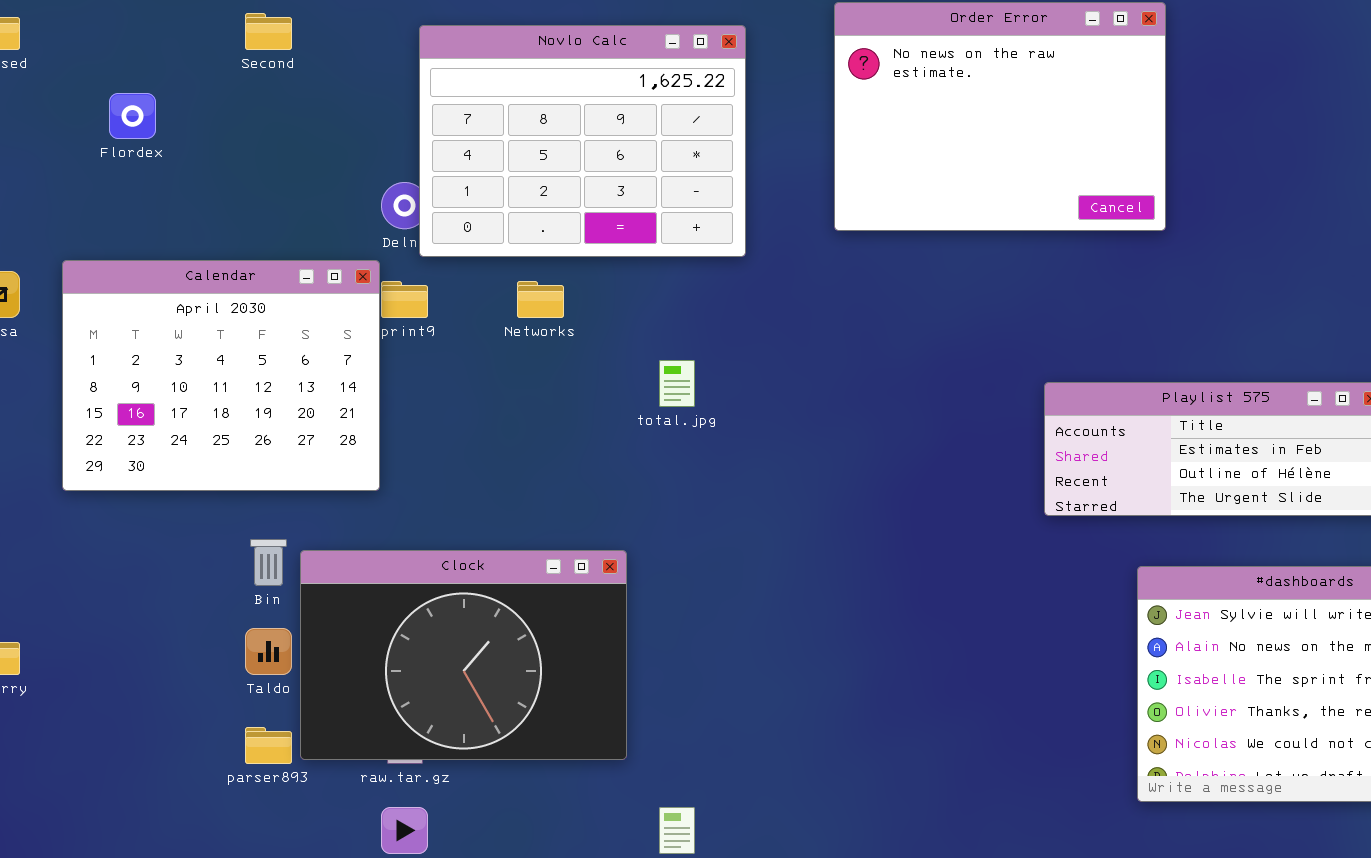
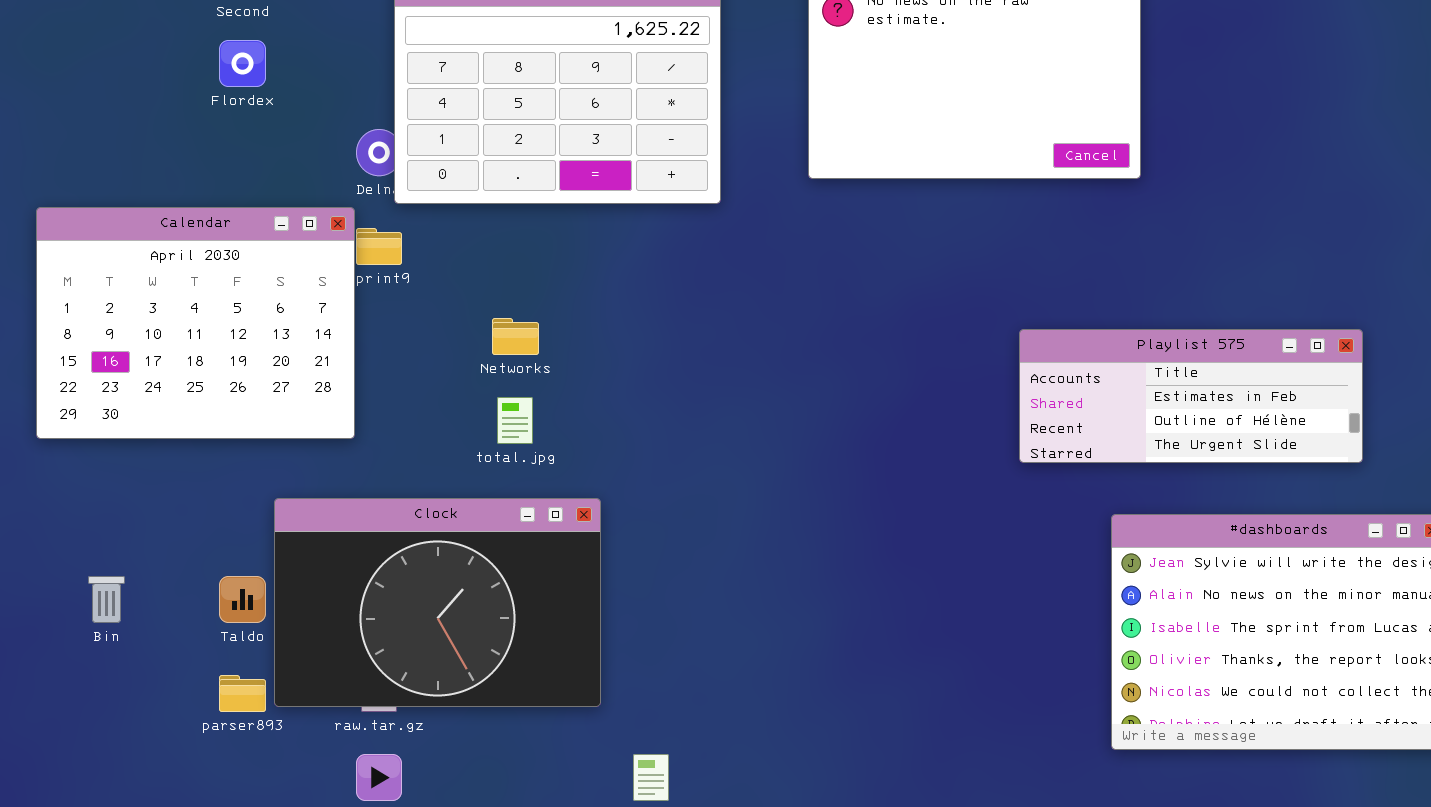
Flordex: [109,93,156,139] -> [219,40,266,87], moved
Networks: [517,281,564,318] -> [492,318,539,355], moved
total.jpg: [659,360,695,407] -> [497,397,533,444], moved
Bin: [250,539,287,586] -> [88,576,125,623], moved

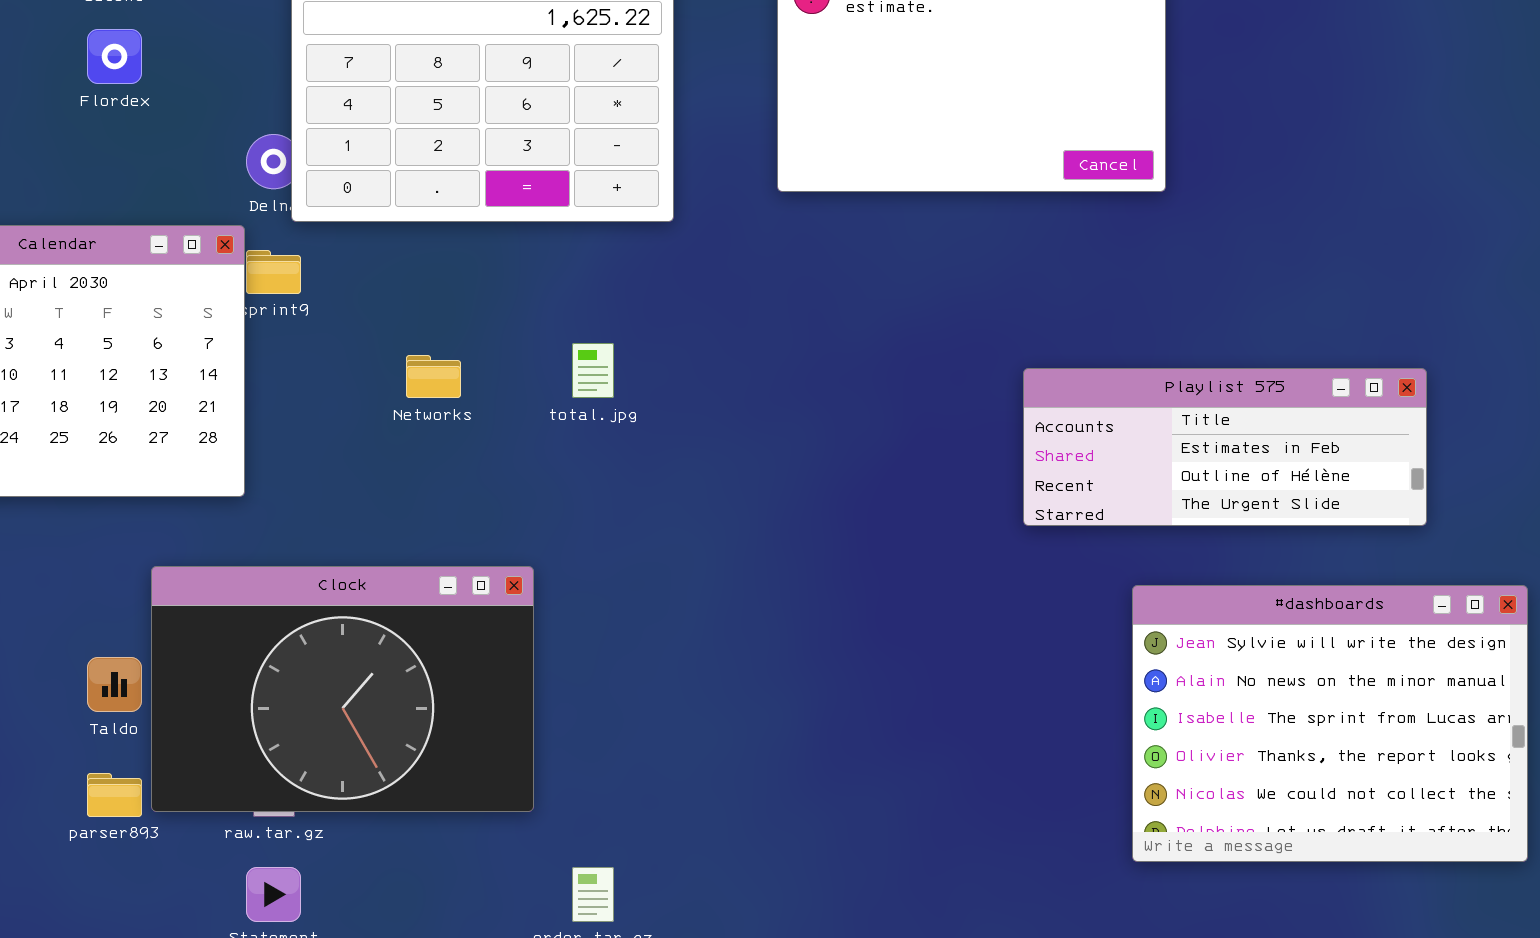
total.jpg: [497,397,533,444] -> [572,343,614,398], moved

